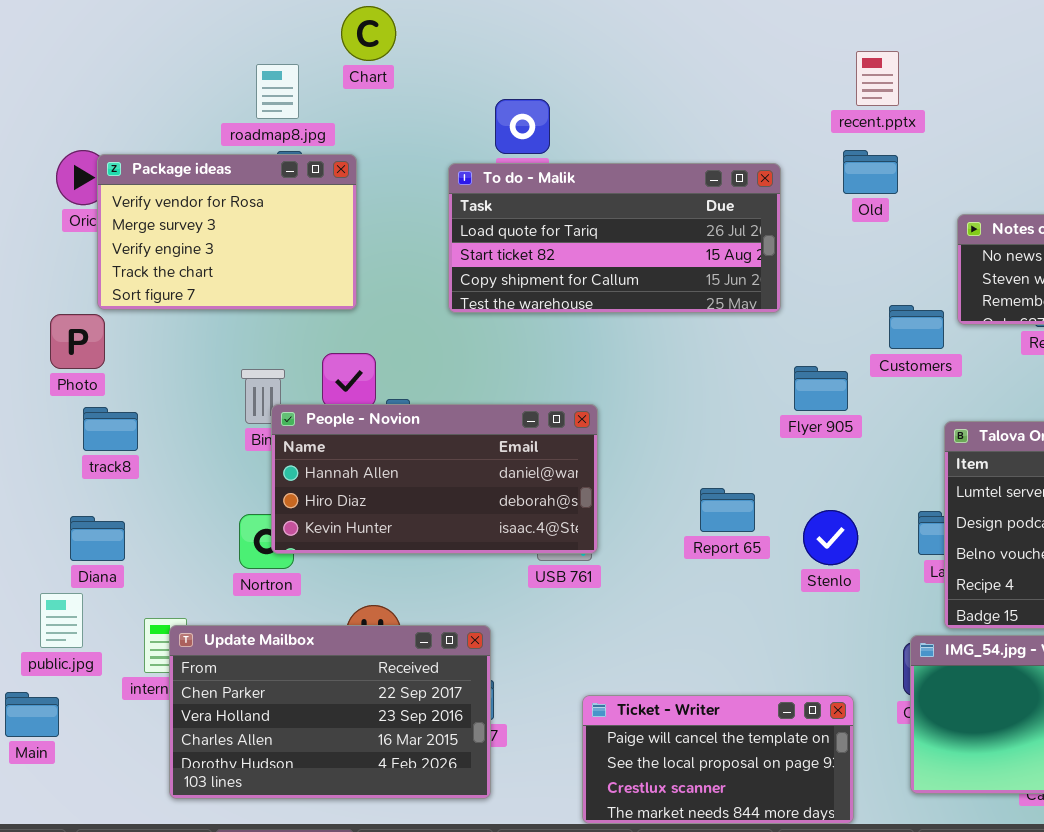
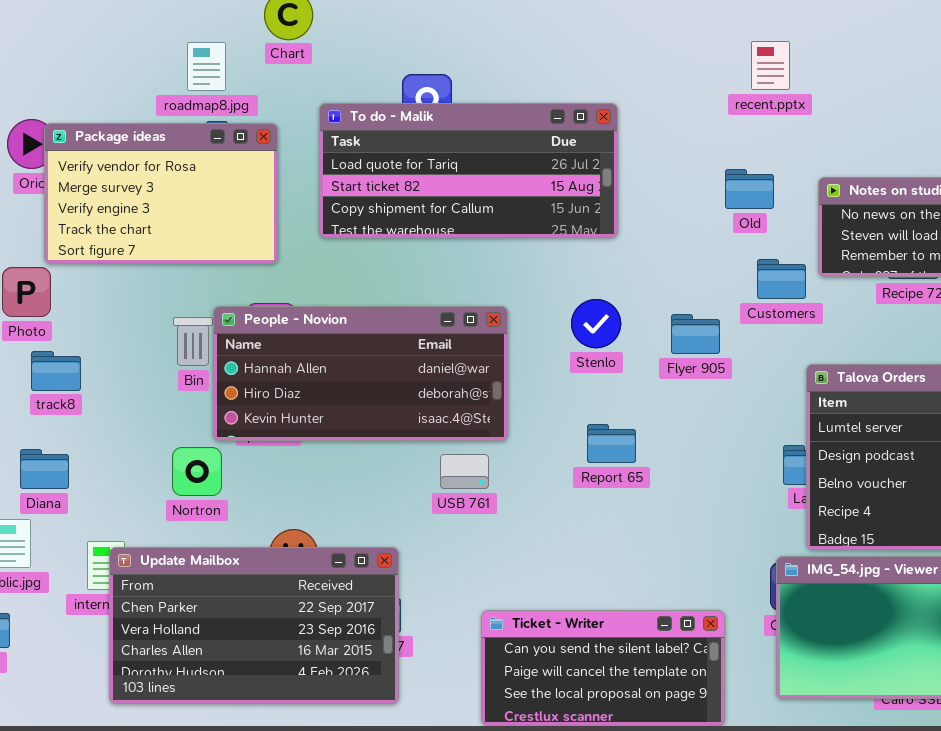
recent.pptx: [856,51,899,106] -> [751,41,790,90], moved
Old: [843,150,898,194] -> [725,169,774,209], moved
To do - Malik: [448,163,781,313] -> [319,103,618,238], moved
People - Novion: [271,404,598,554] -> [213,306,508,441], moved
Stenlo: [803,510,858,565] -> [571,299,621,348], moved
Ticket - Writer: [582,695,854,824] -> [481,610,725,726], scrolled up 1 row

